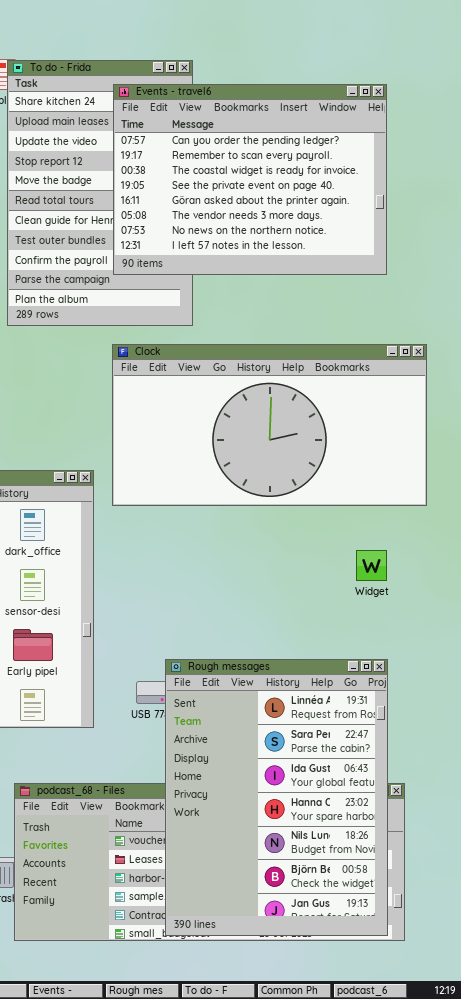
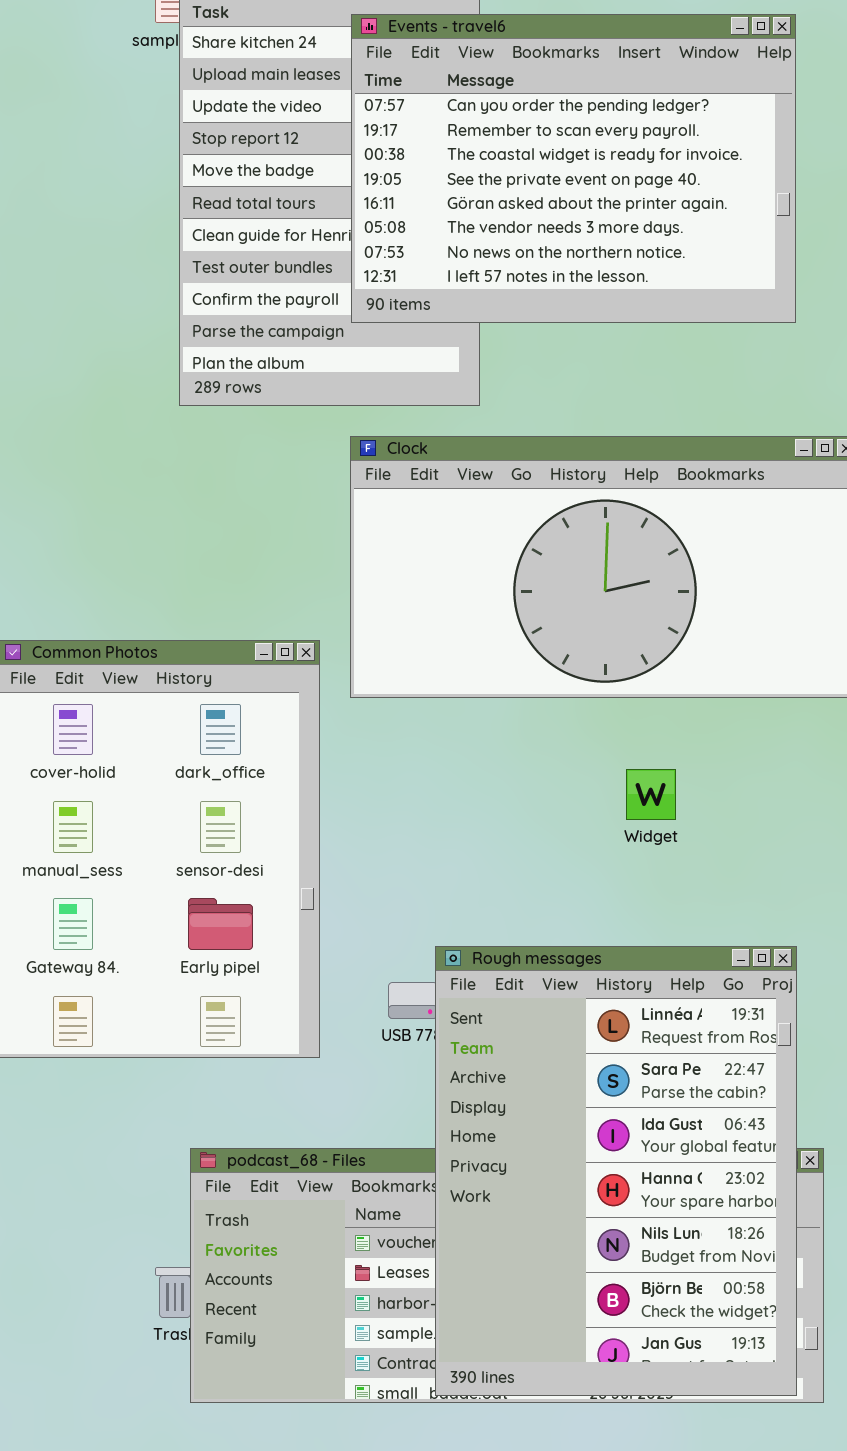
Widget: [356,550,387,581] -> [626,769,676,820], moved

